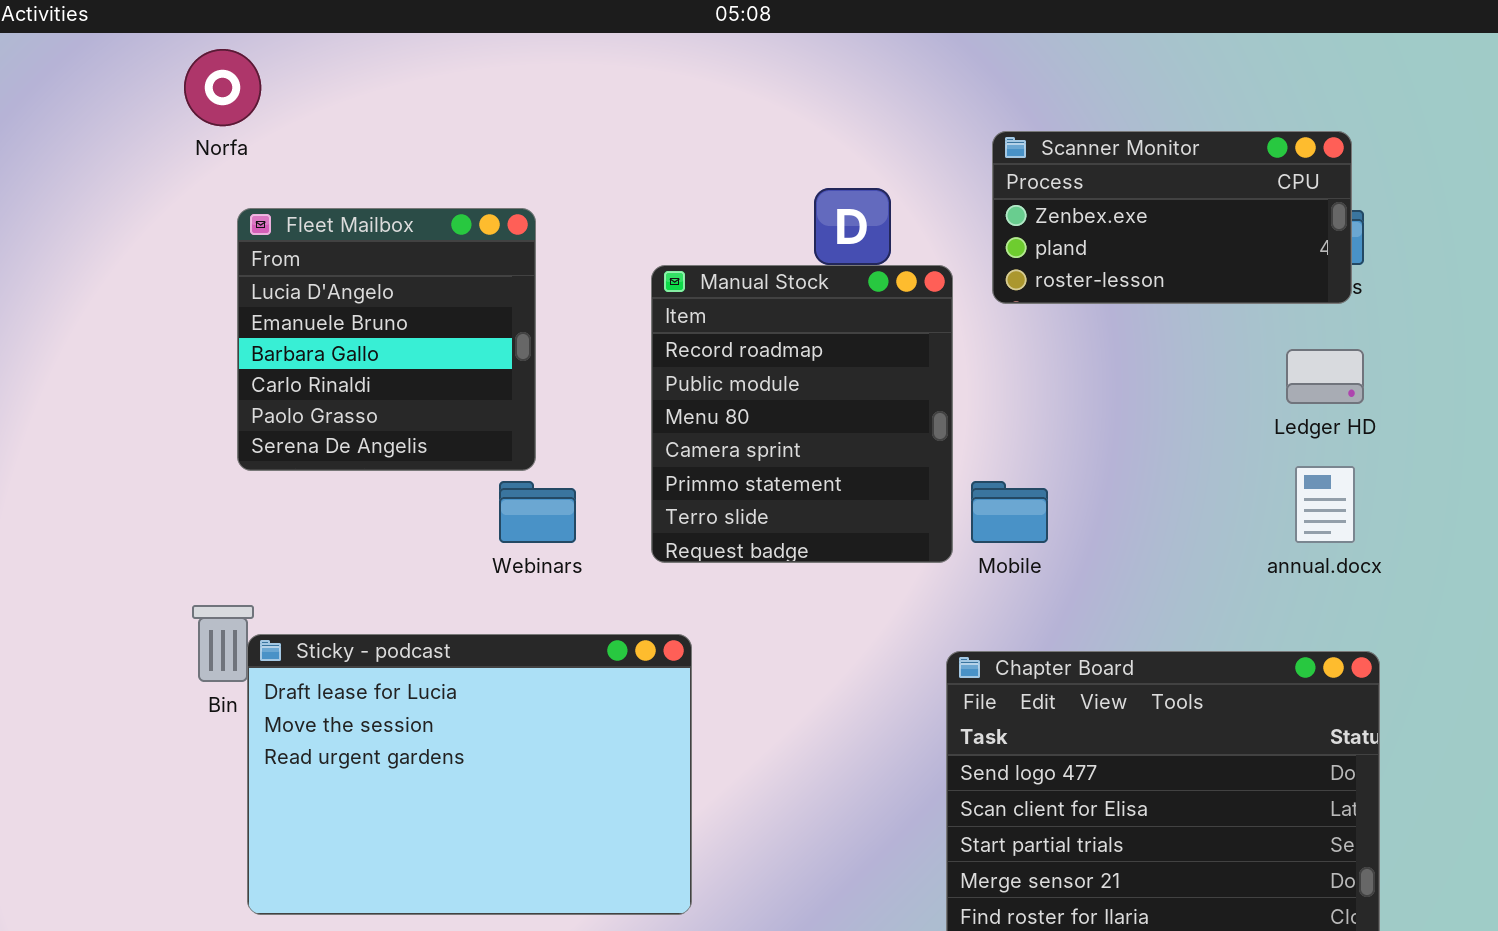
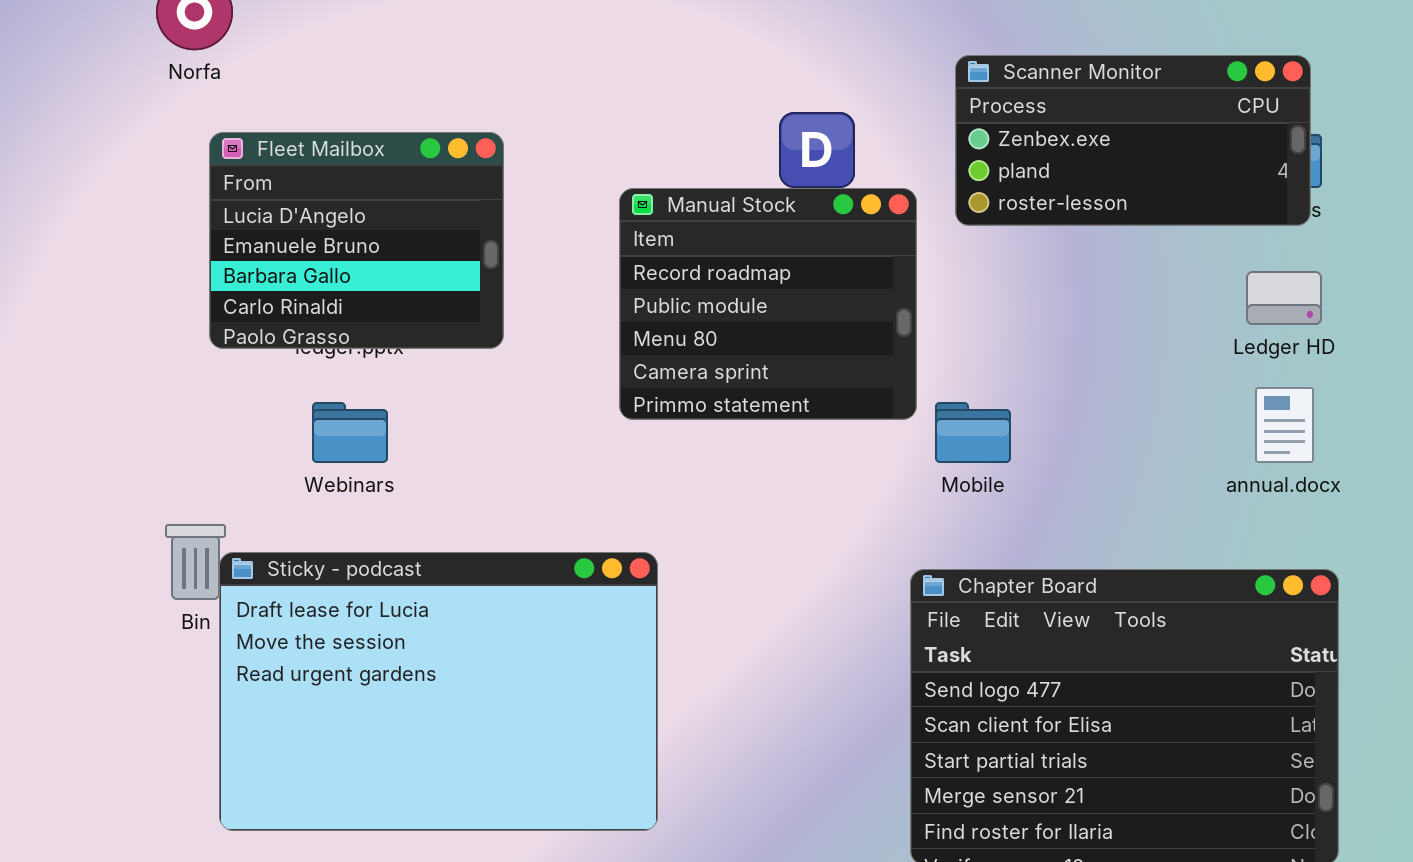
Fleet Mailbox: [237,208,536,471] -> [209,132,504,349], resized
Manual Stock: [651,265,953,563] -> [619,188,917,420], resized
Webinars: [499,481,576,543] -> [312,402,388,463], moved

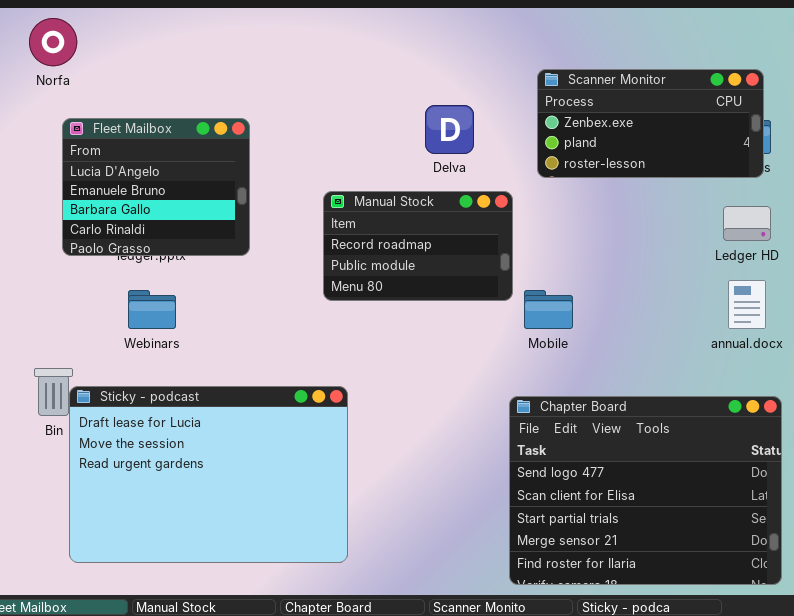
Manual Stock: [619,188,917,420] -> [323,191,513,301], resized

